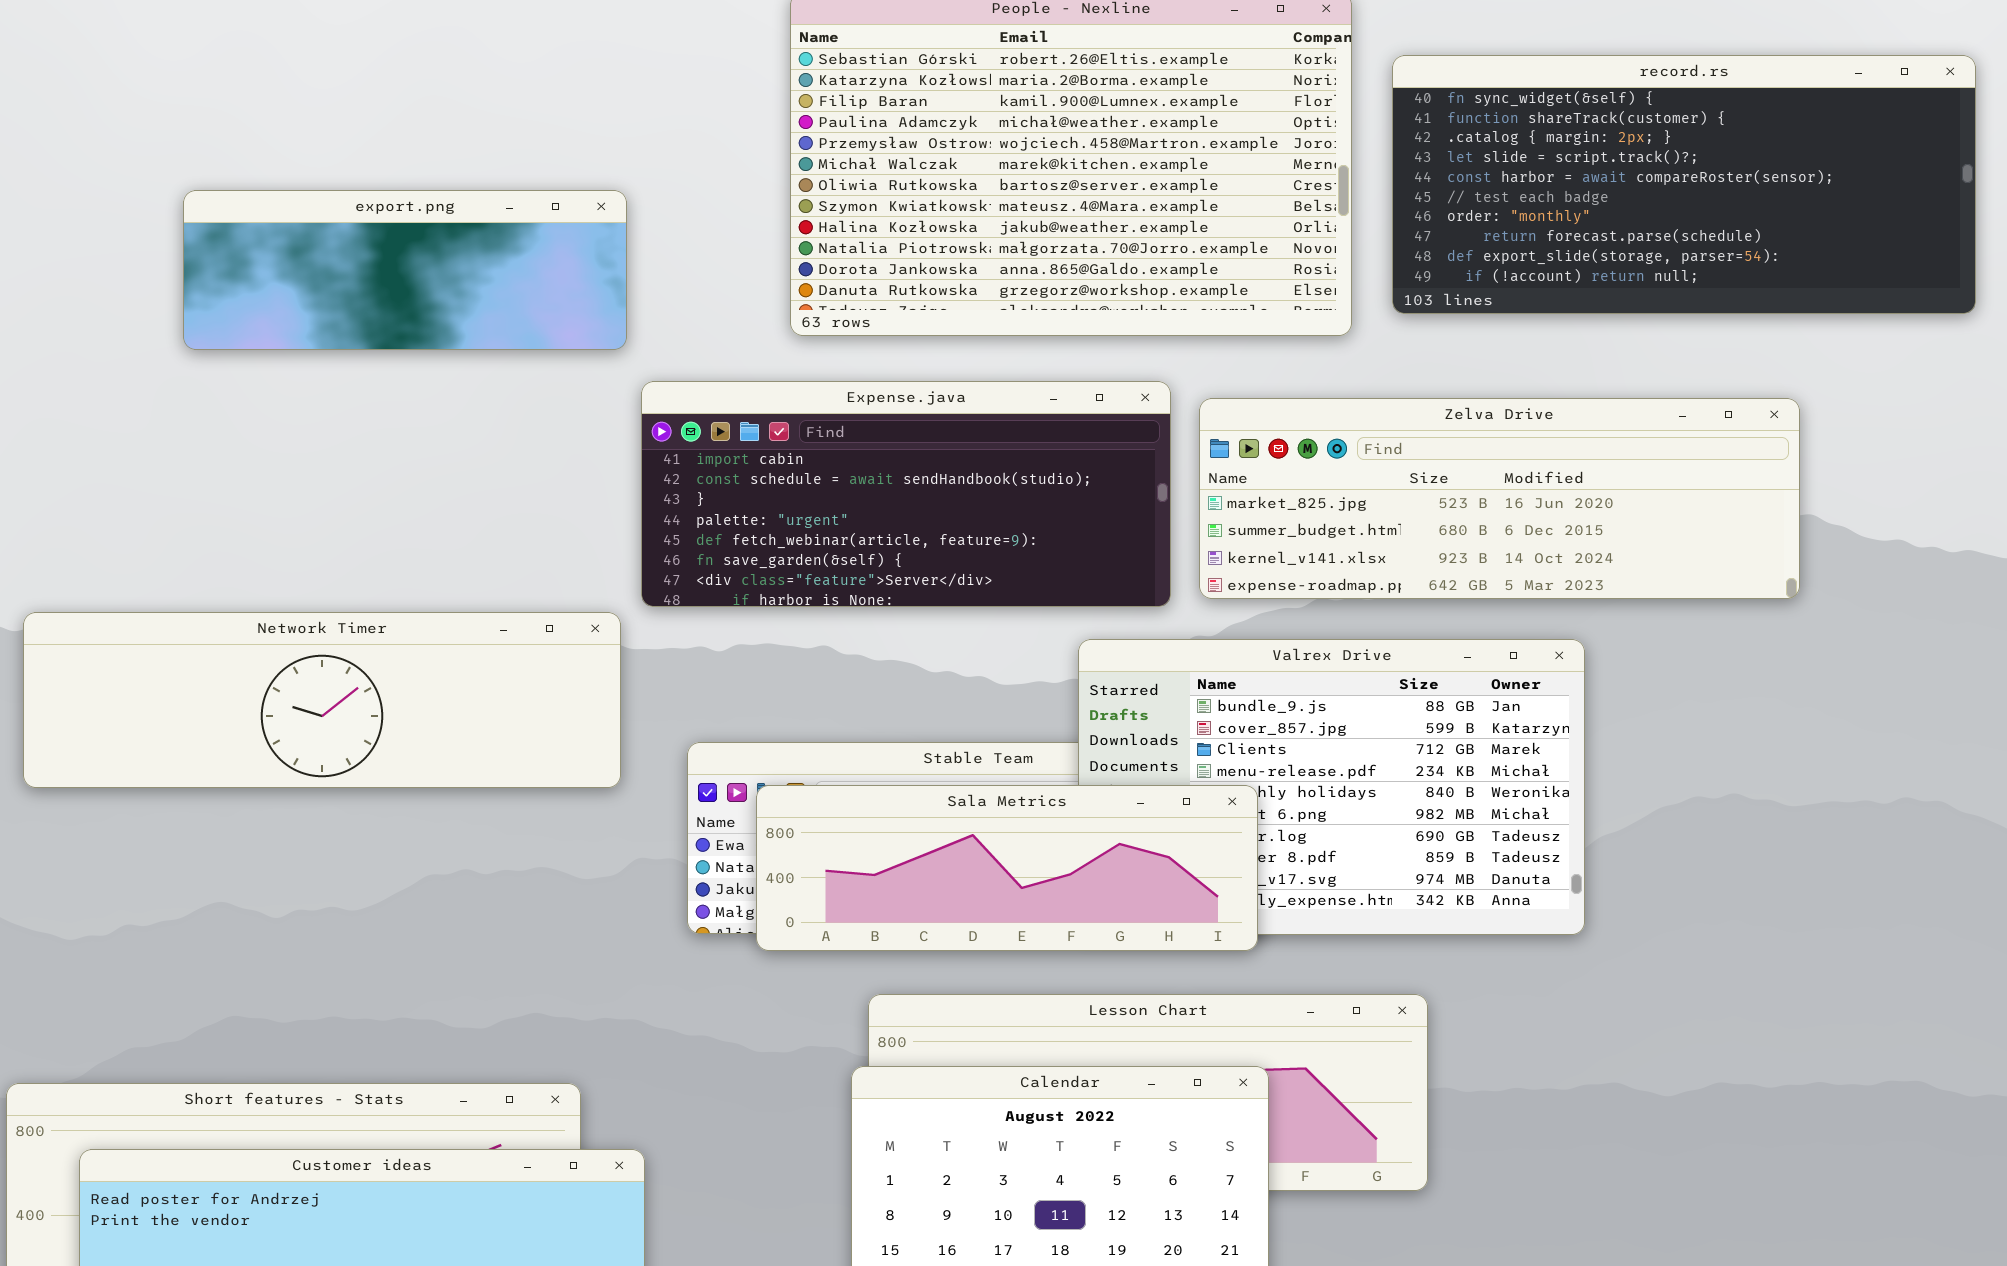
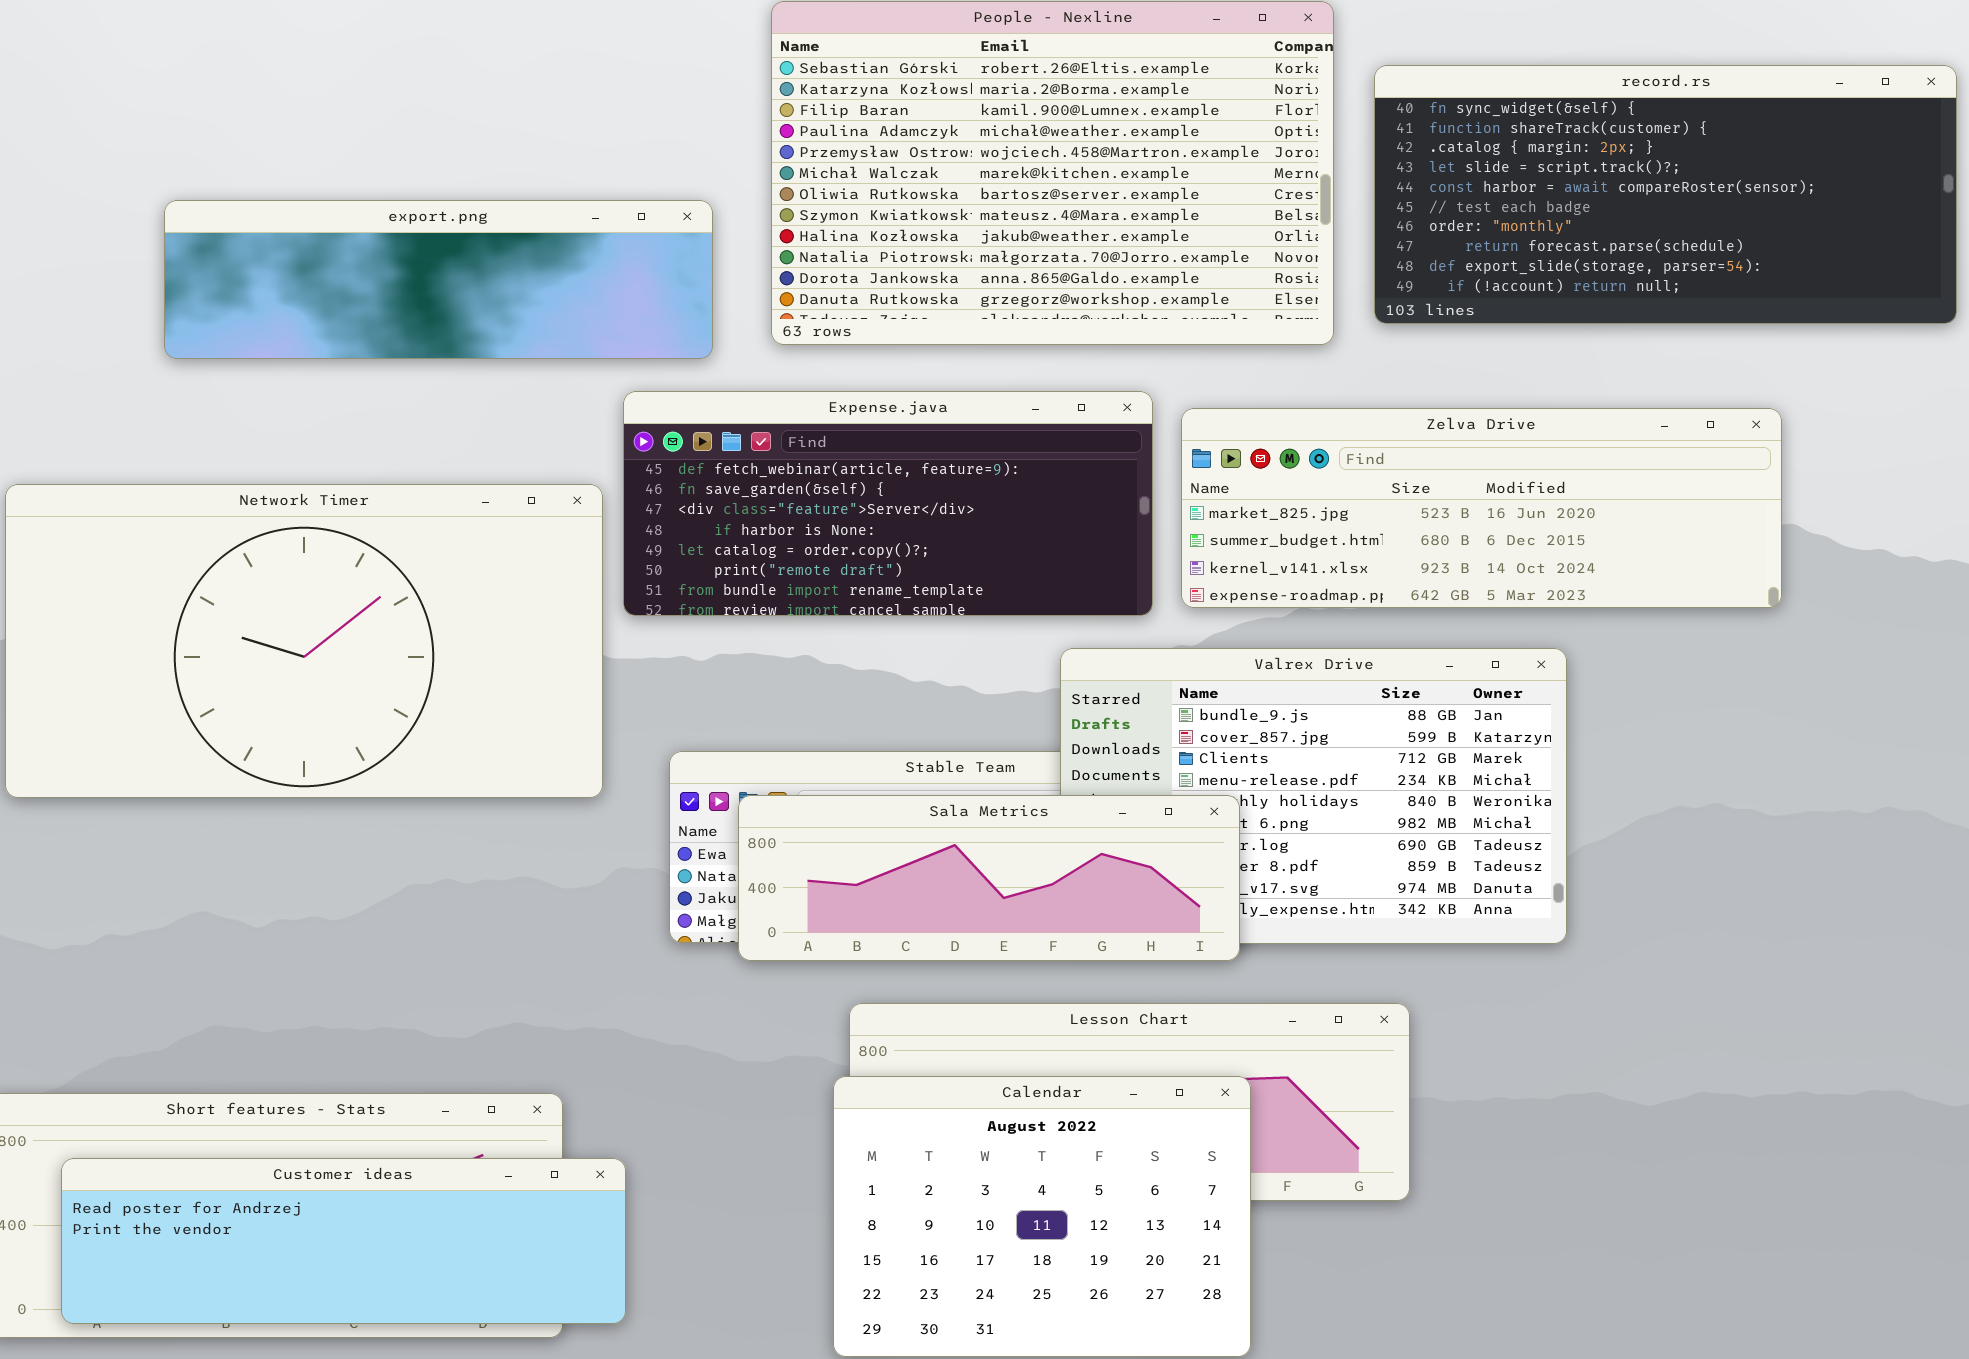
export.png: [183,190,627,350] -> [164,200,713,359], resized
Expense.java: [641,381,1171,607] -> [623,391,1153,616], scrolled down 4 rows
Network Timer: [23,612,621,788] -> [5,484,603,798], resized

